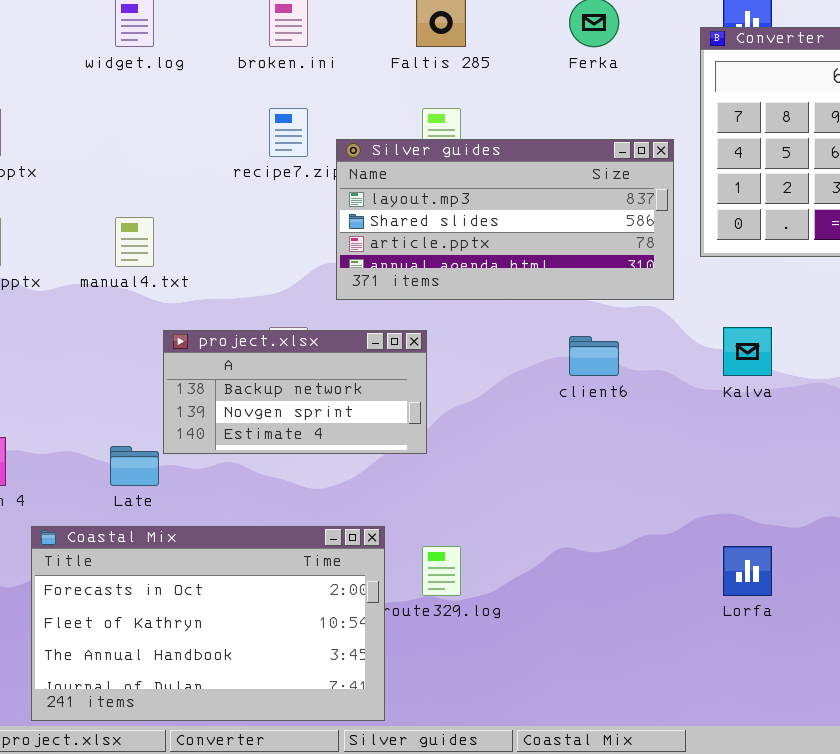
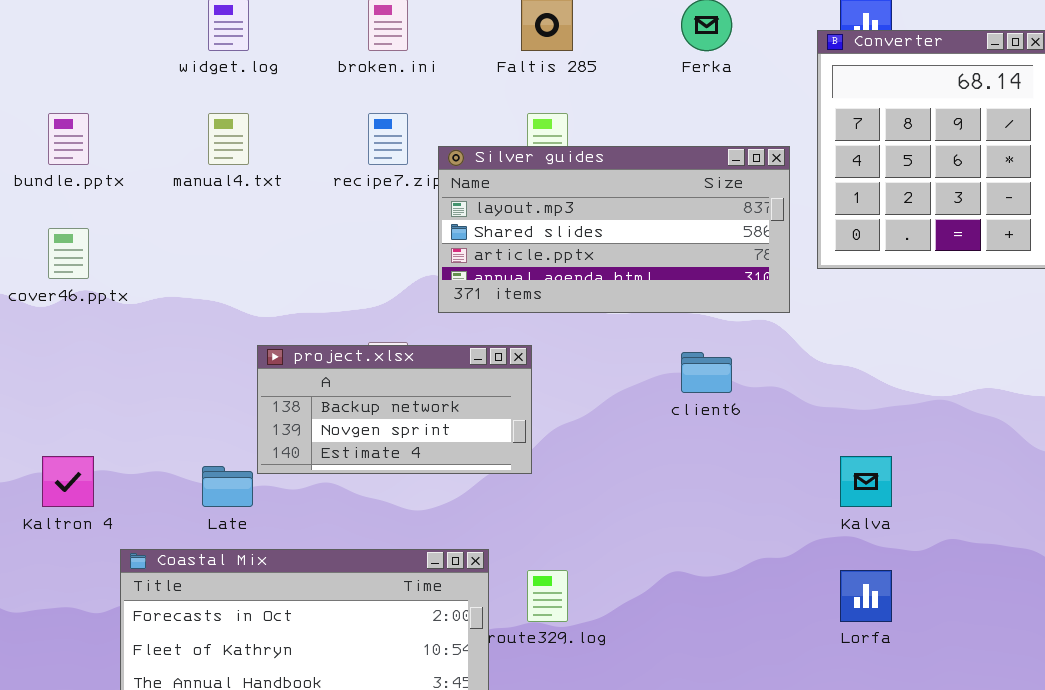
manual4.txt: [115,217,154,267] -> [208,113,249,165], moved
Kalva: [723,327,772,376] -> [840,456,892,507], moved

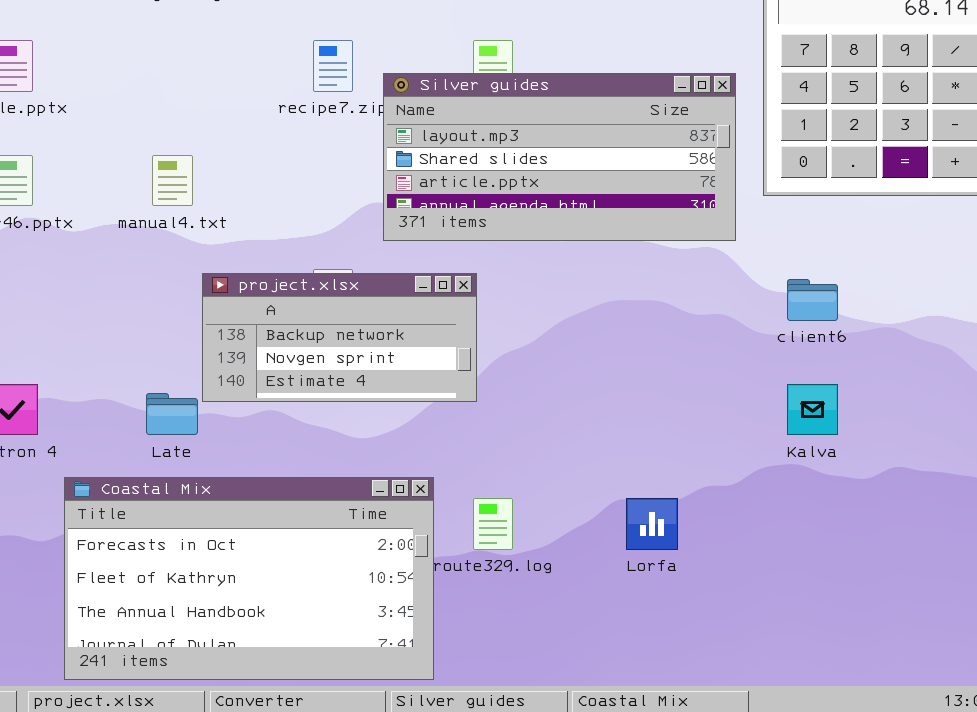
manual4.txt: [208,113,249,165] -> [152,155,193,206], moved
client6: [681,352,732,393] -> [787,279,838,321], moved
Lorfa: [840,570,892,622] -> [626,498,678,550], moved

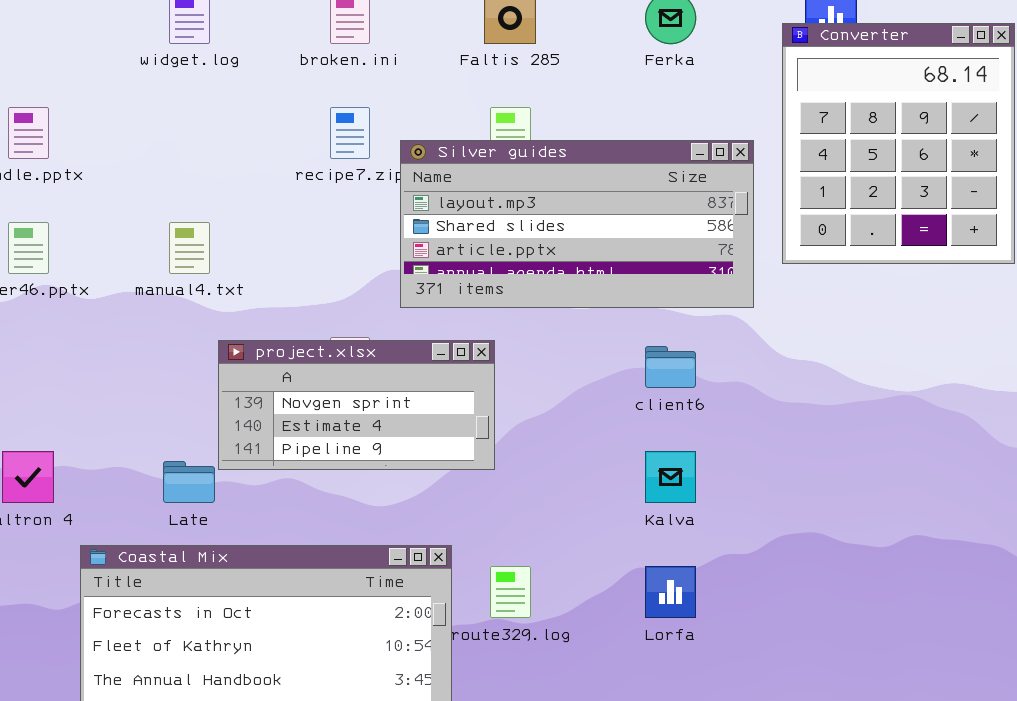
project.xlsx: [202,273,477,402] -> [218,340,495,470], scrolled down 1 row
client6: [787,279,838,321] -> [645,346,696,388], moved
Kalva: [787,384,838,435] -> [645,451,696,503], moved

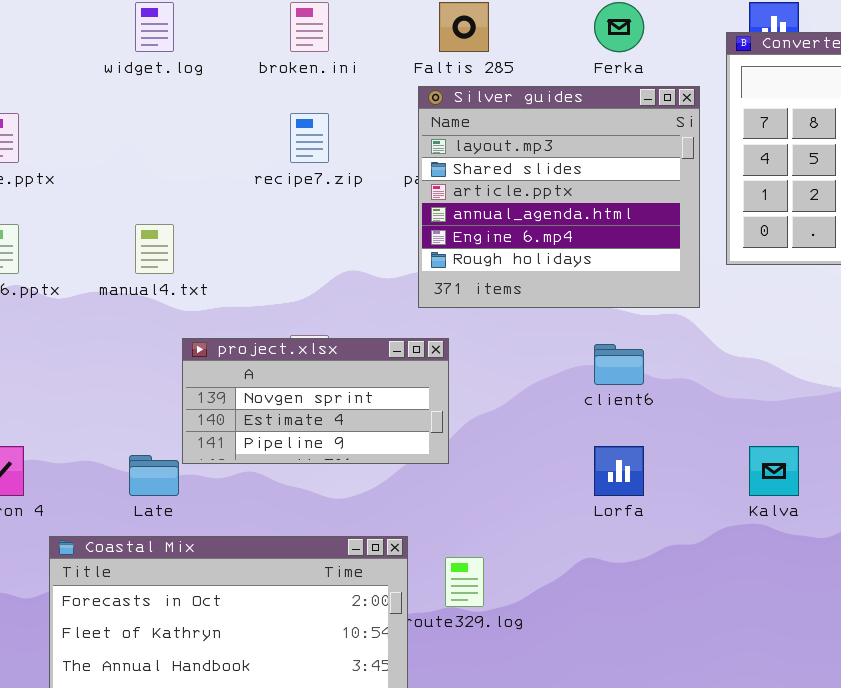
Silver guides: [400,140,754,308] -> [418,86,700,308], resized
Kalva: [645,451,696,503] -> [749,446,799,496], moved
Lorfa: [645,566,696,618] -> [594,446,644,496], moved

